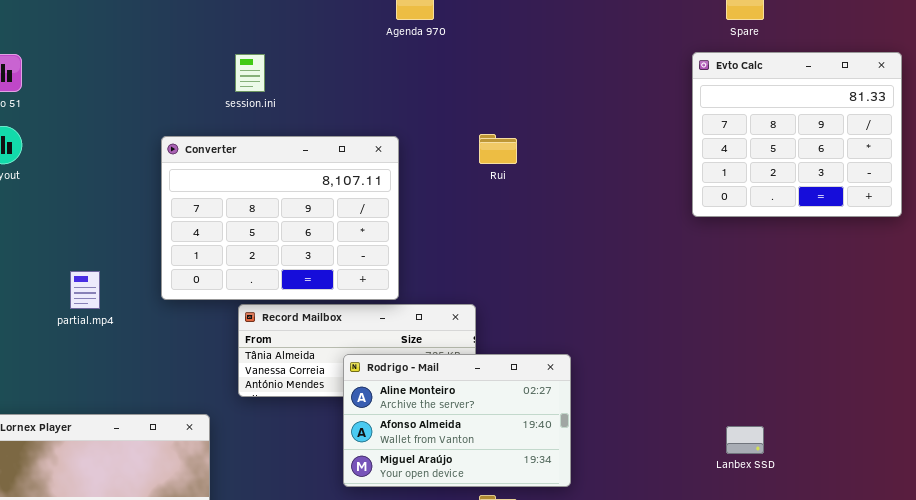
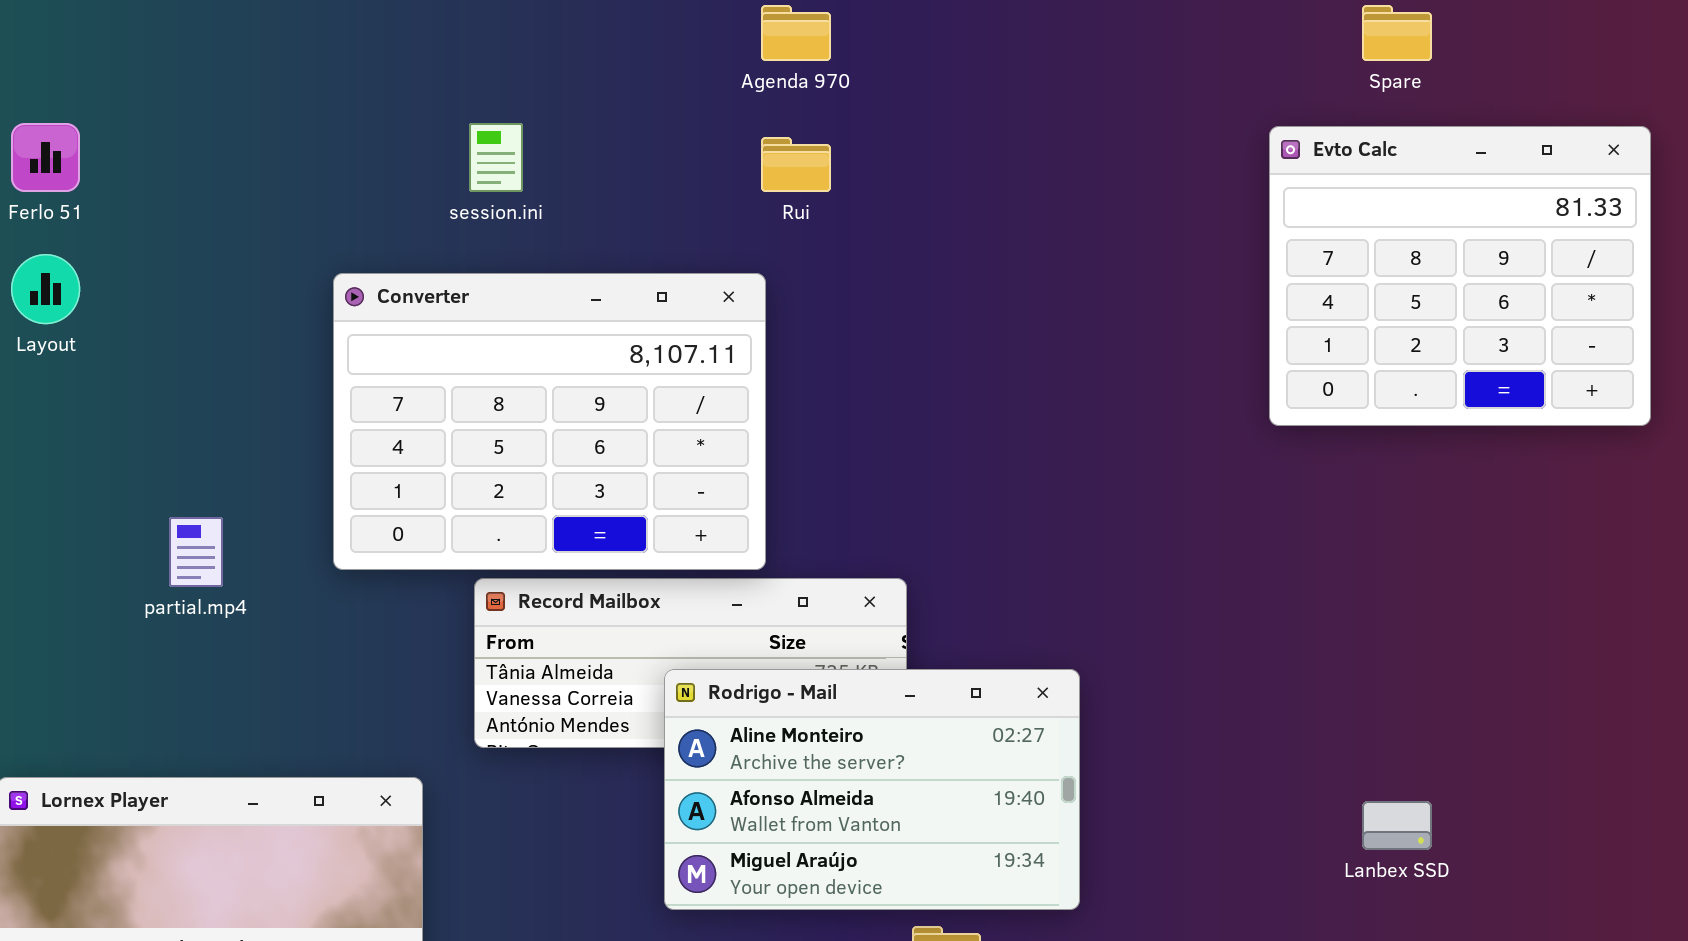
Evto Calc: [692,52,902,217] -> [1269,126,1651,426], moved
Rui: [479,134,517,164] -> [761,137,831,192], moved

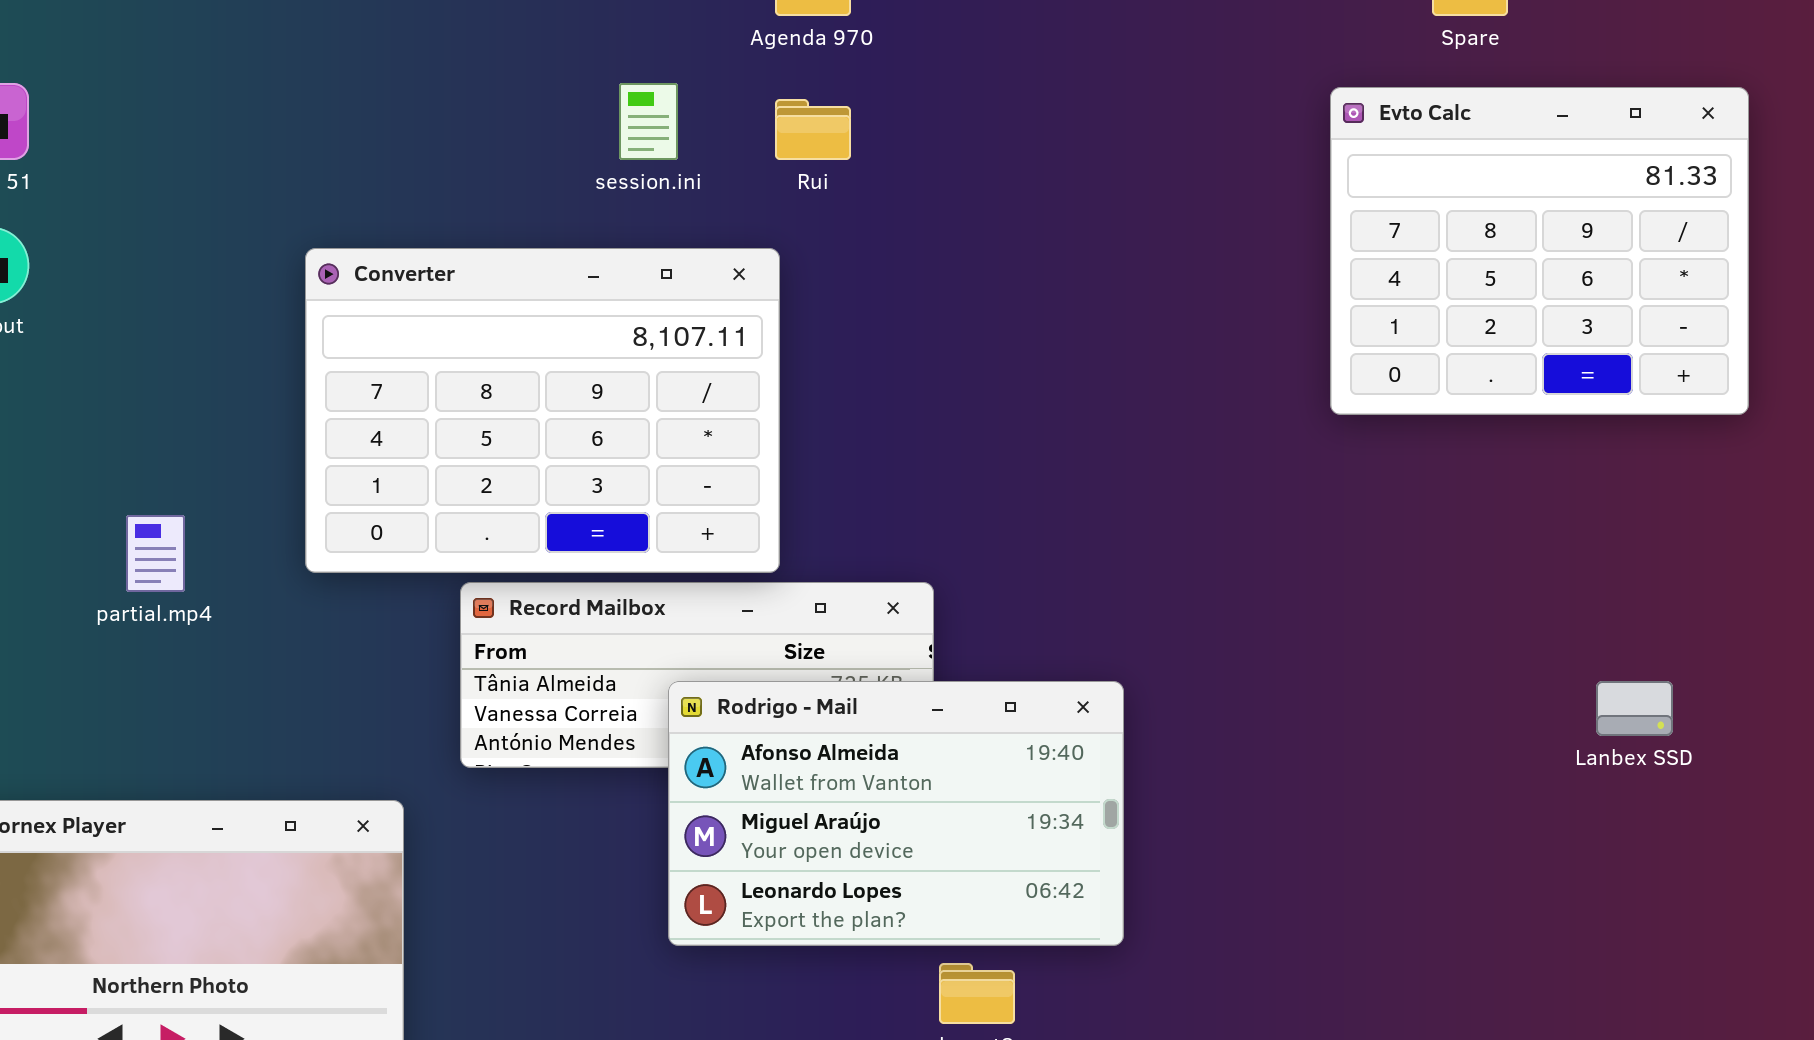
session.ini: [469,123,523,192] -> [619,83,678,160], moved
Rodrigo - Mail: [664,669,1080,910] -> [668,681,1124,946], scrolled down 1 row
Lanbex SSD: [1362,801,1432,850] -> [1596,681,1673,736], moved

